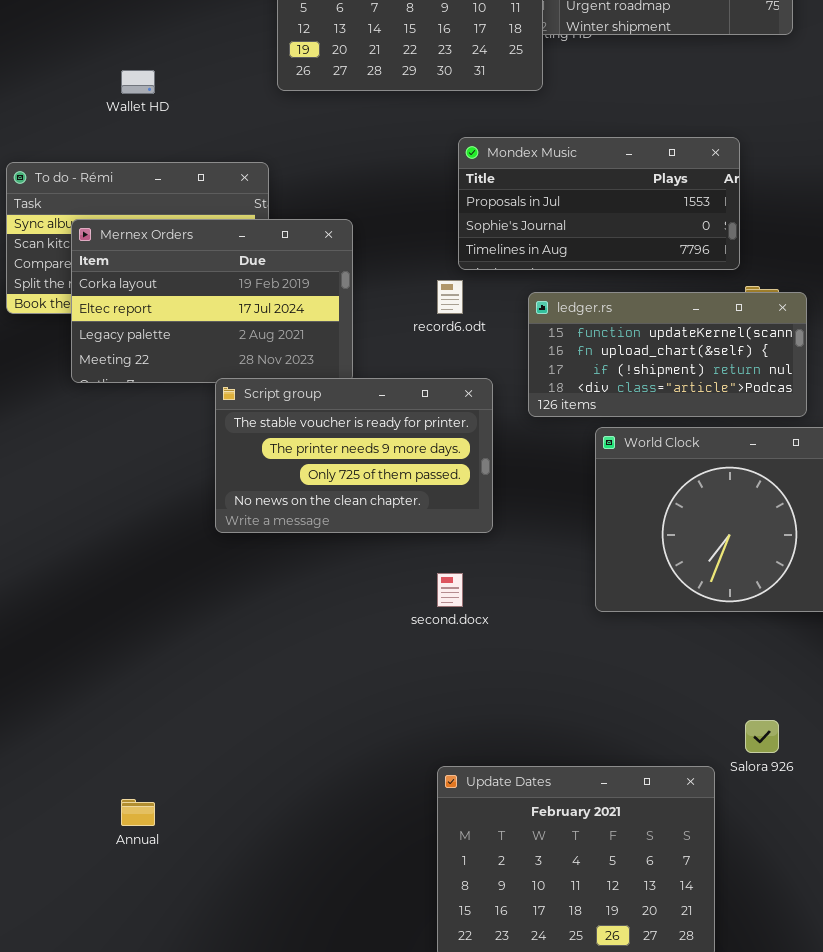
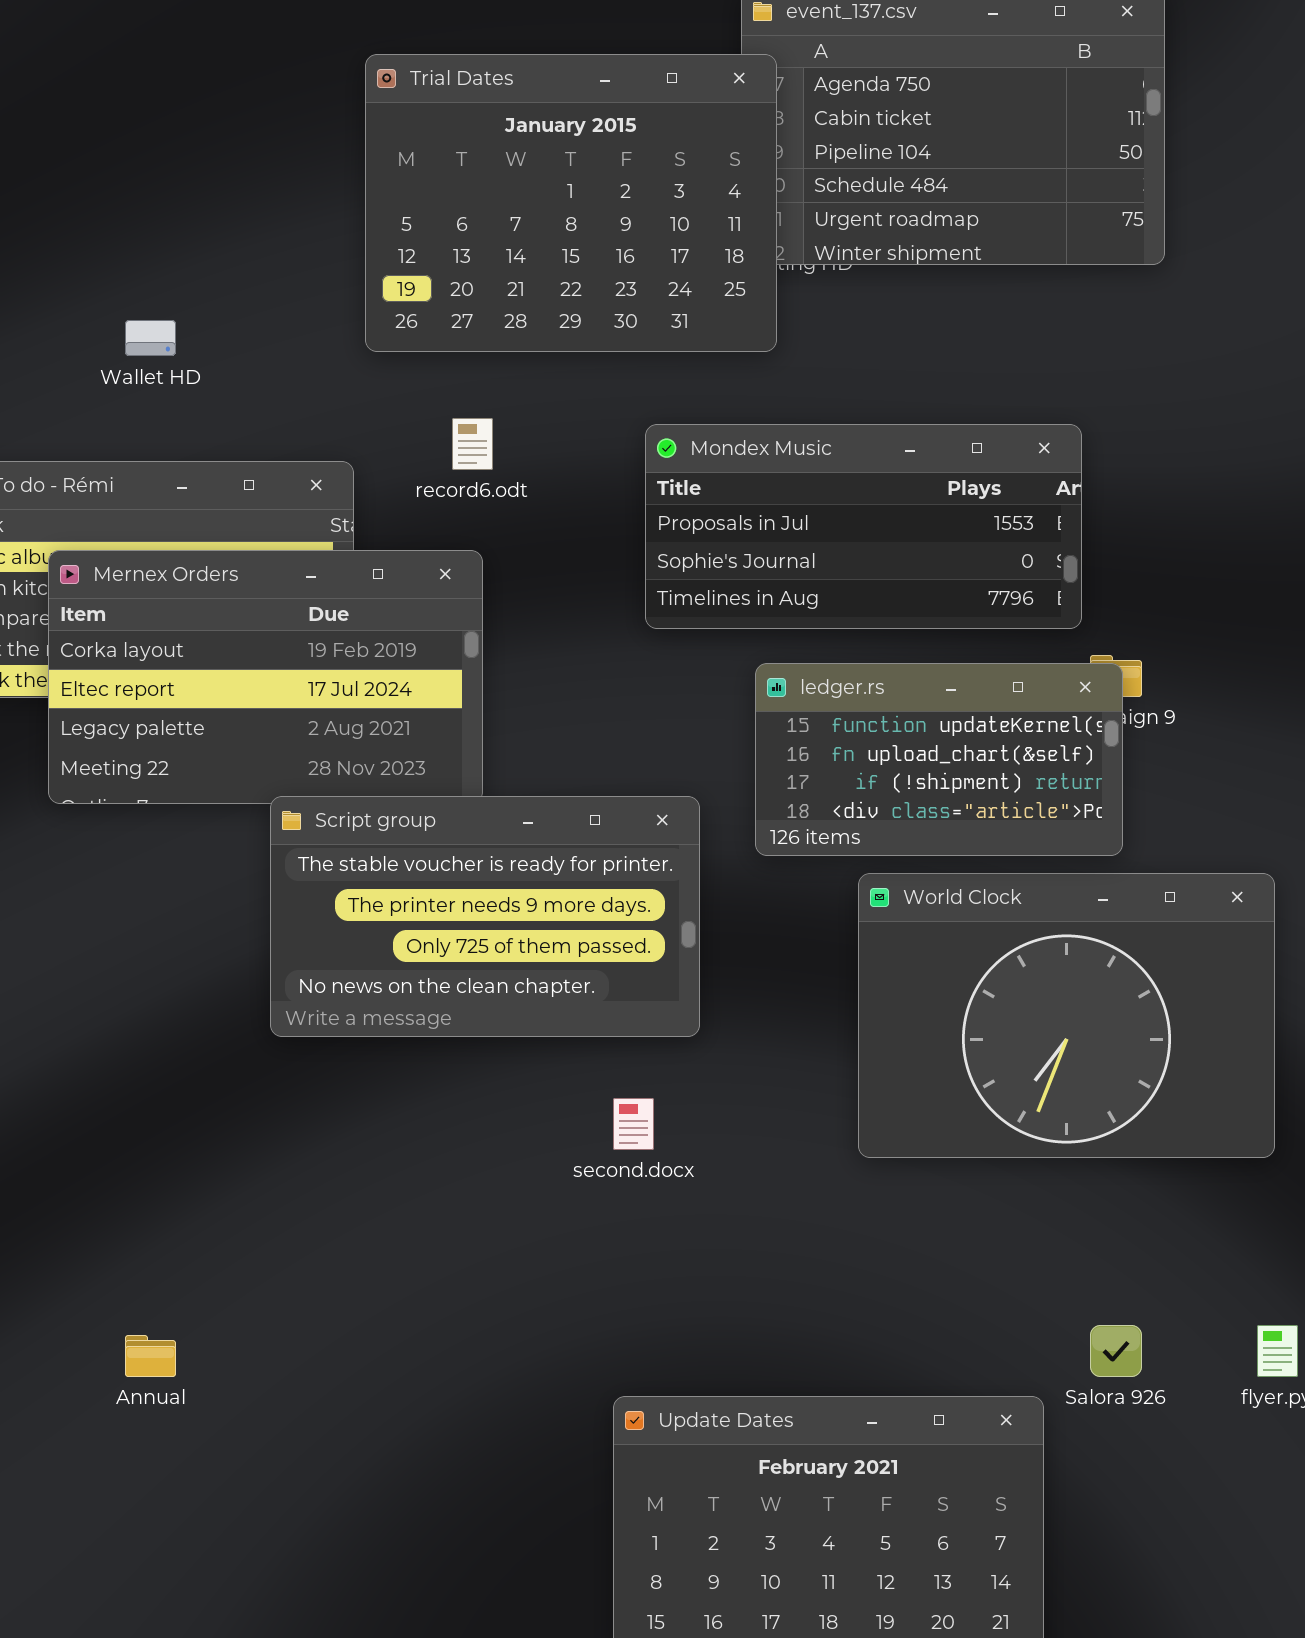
record6.odt: [437,280,463,314] -> [452,418,493,470], moved
ledger.rs: [528,292,807,417] -> [755,663,1123,856], resized
Annual: [121,799,155,826] -> [125,1335,176,1377], moved

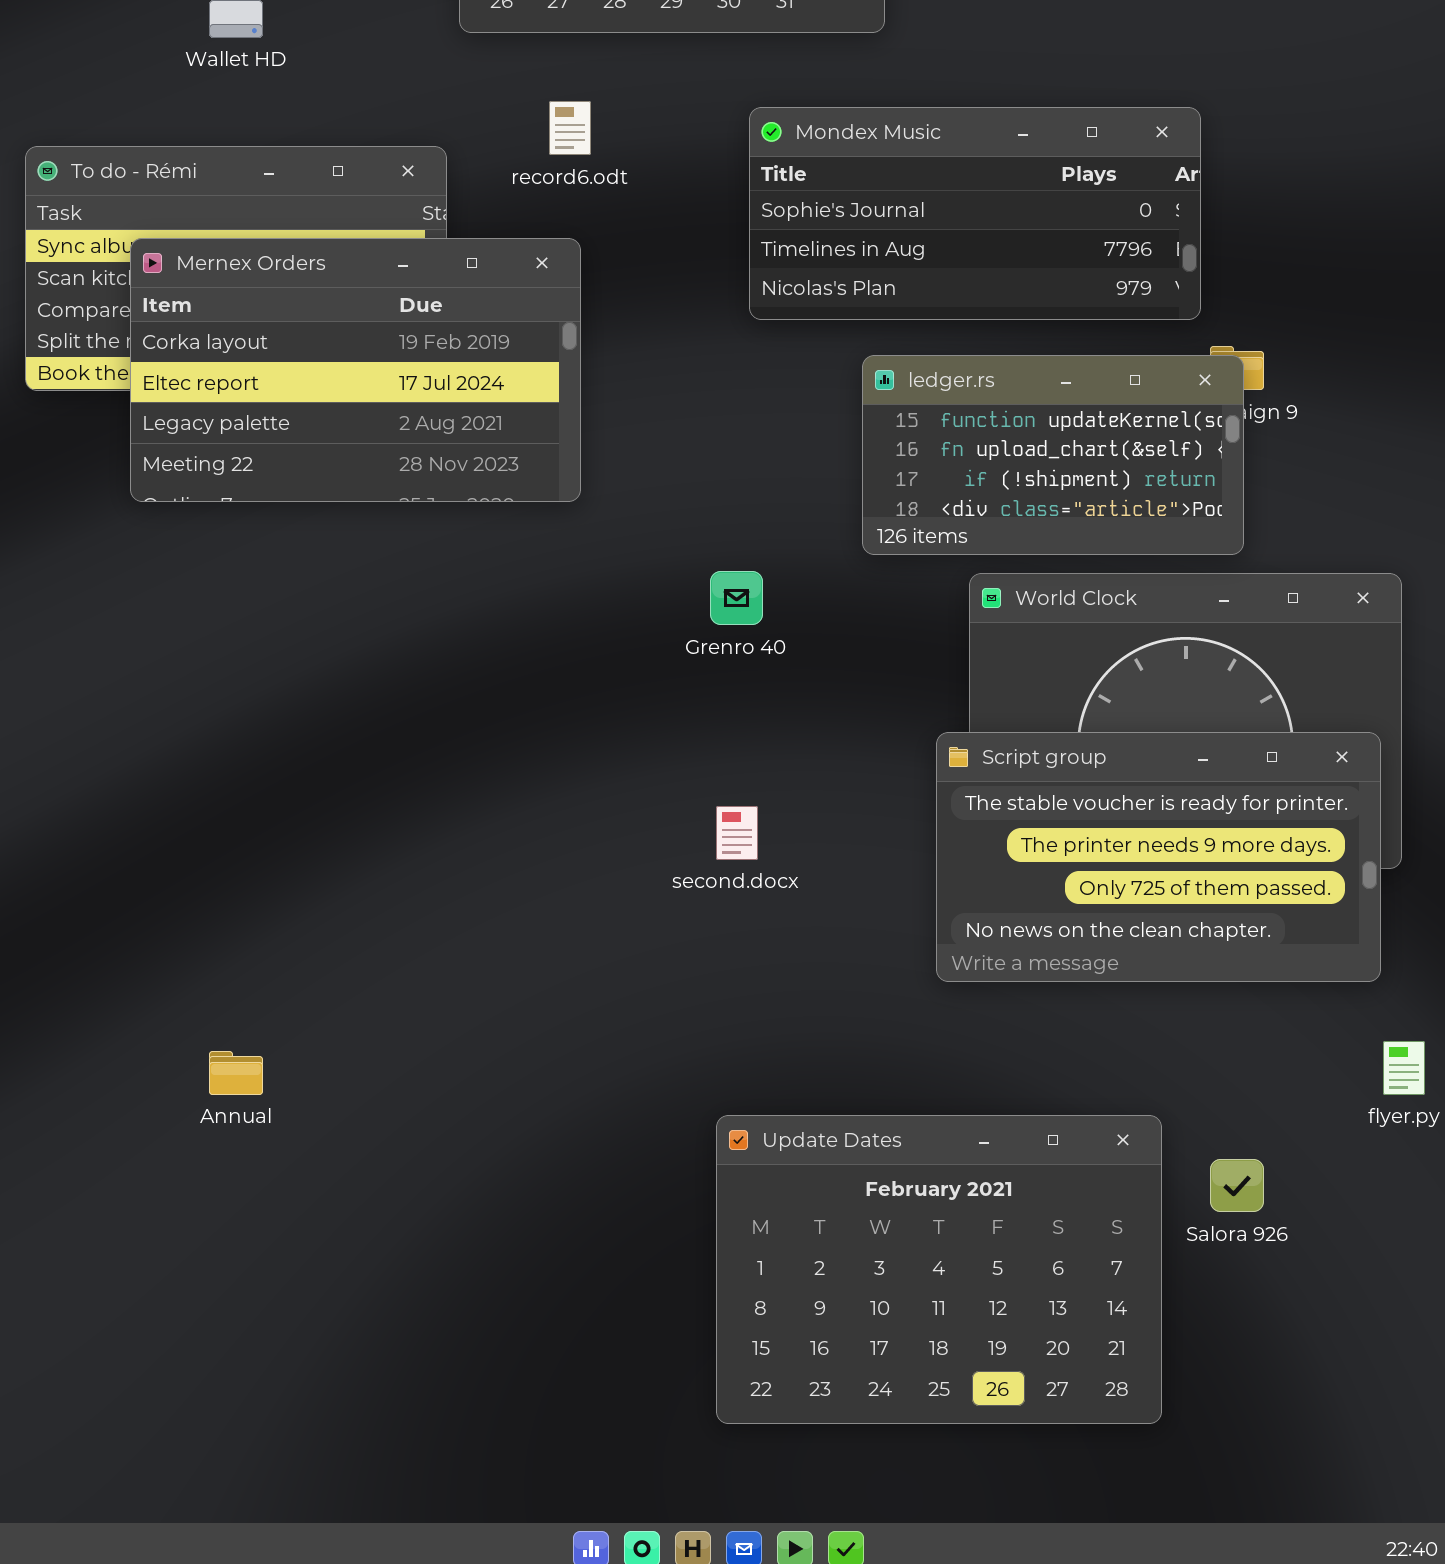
Mondex Music: [645,424,1082,629] -> [749,107,1201,320], scrolled down 1 row
Script group: [270,796,700,1037] -> [936,732,1381,982], moved
Salora 926: [1090,1325,1142,1377] -> [1210,1159,1264,1212], moved

